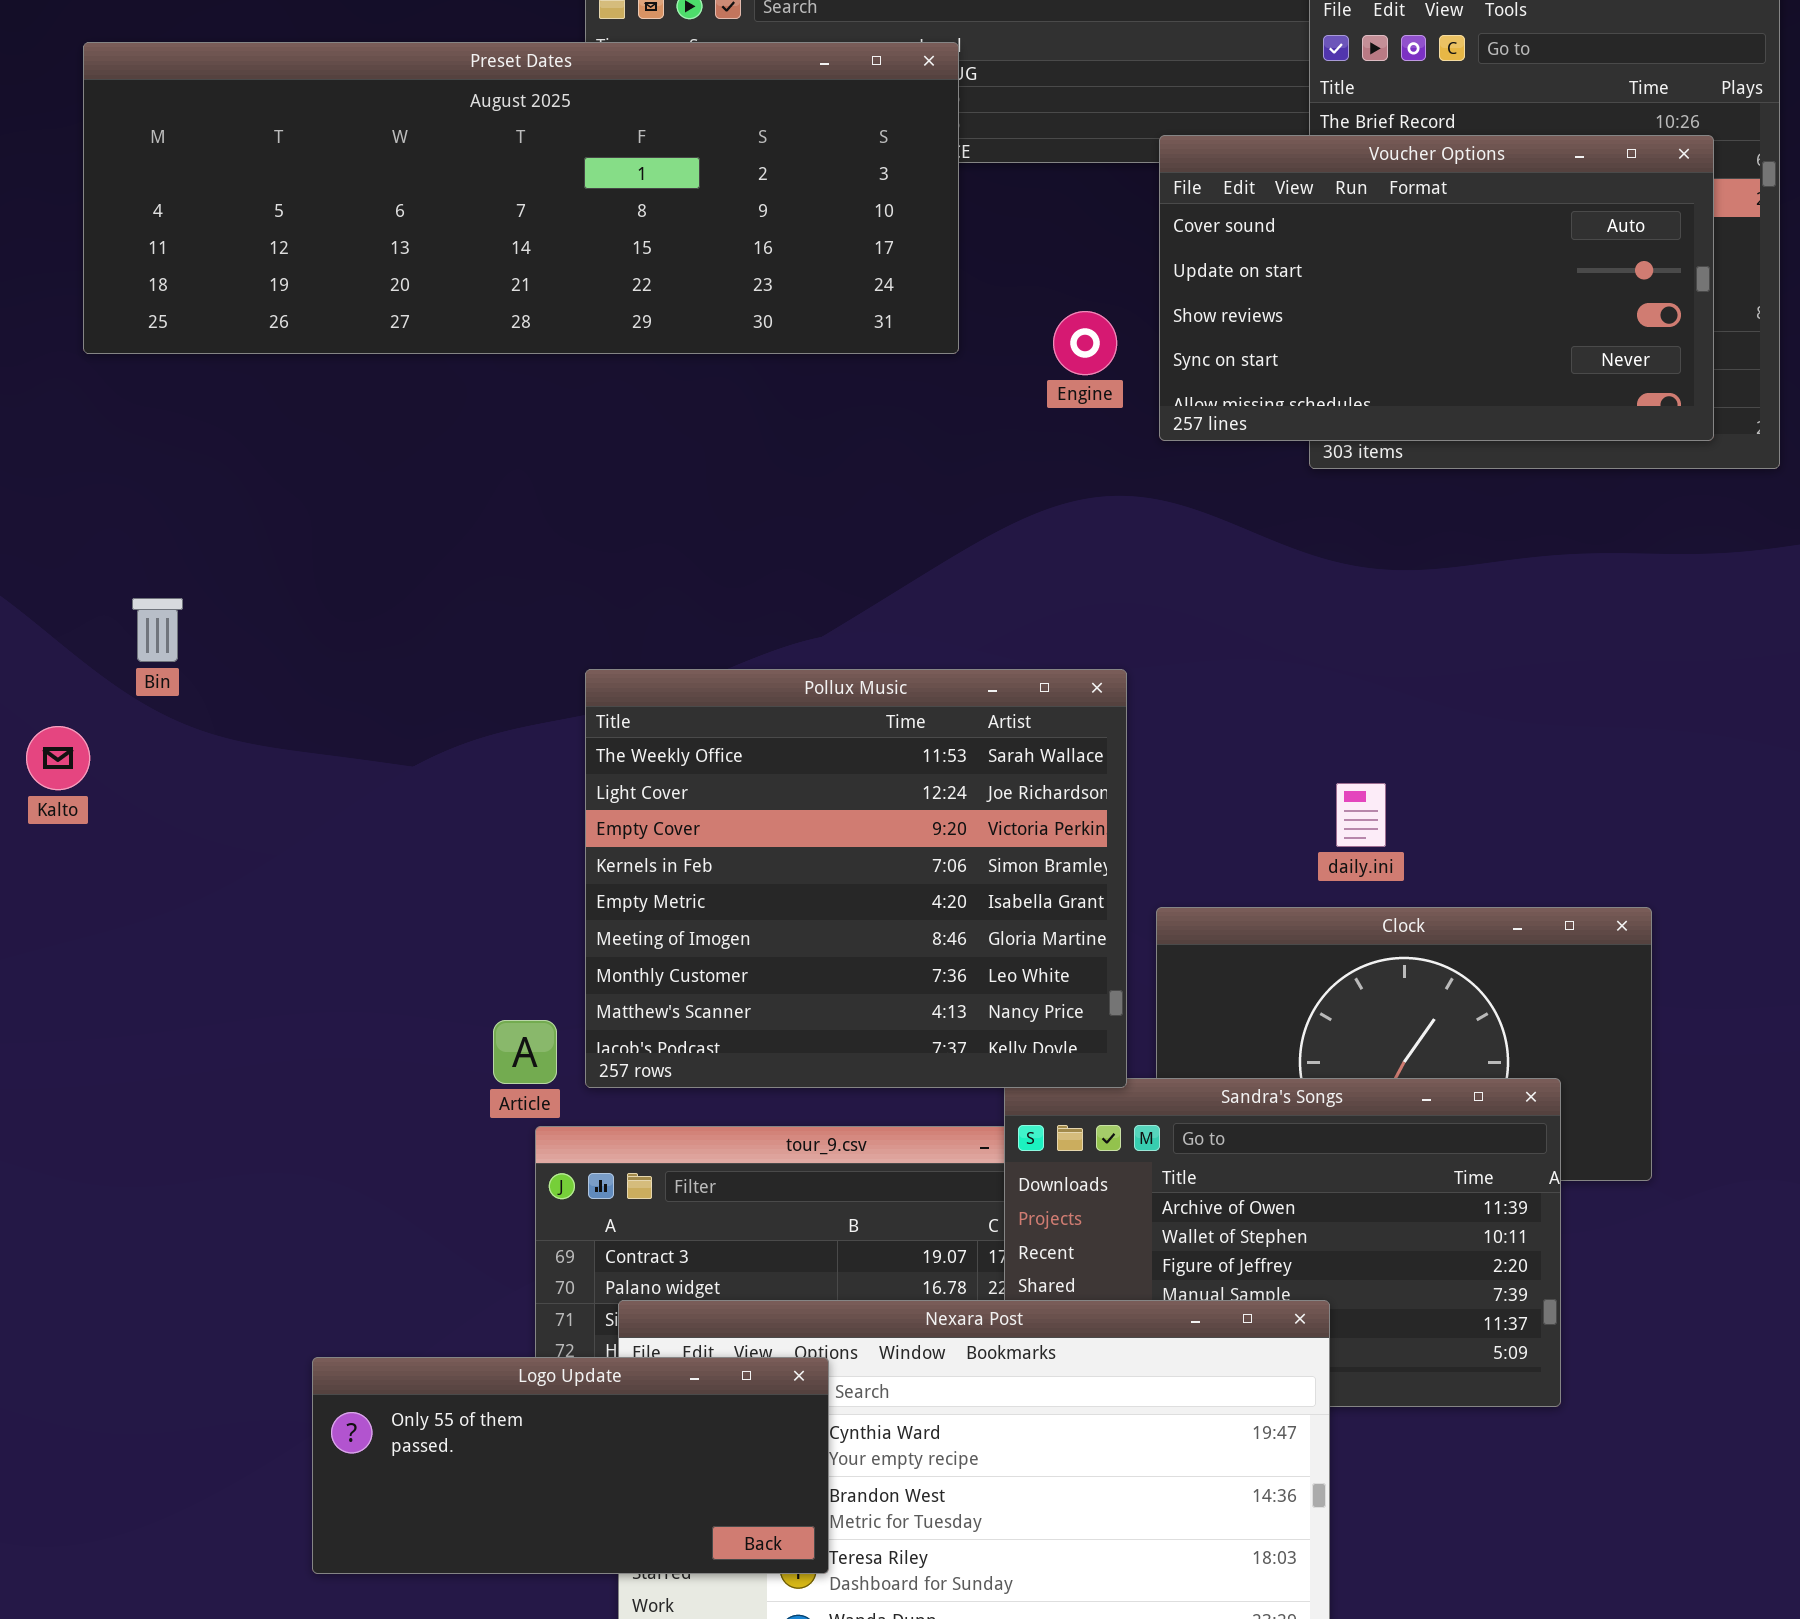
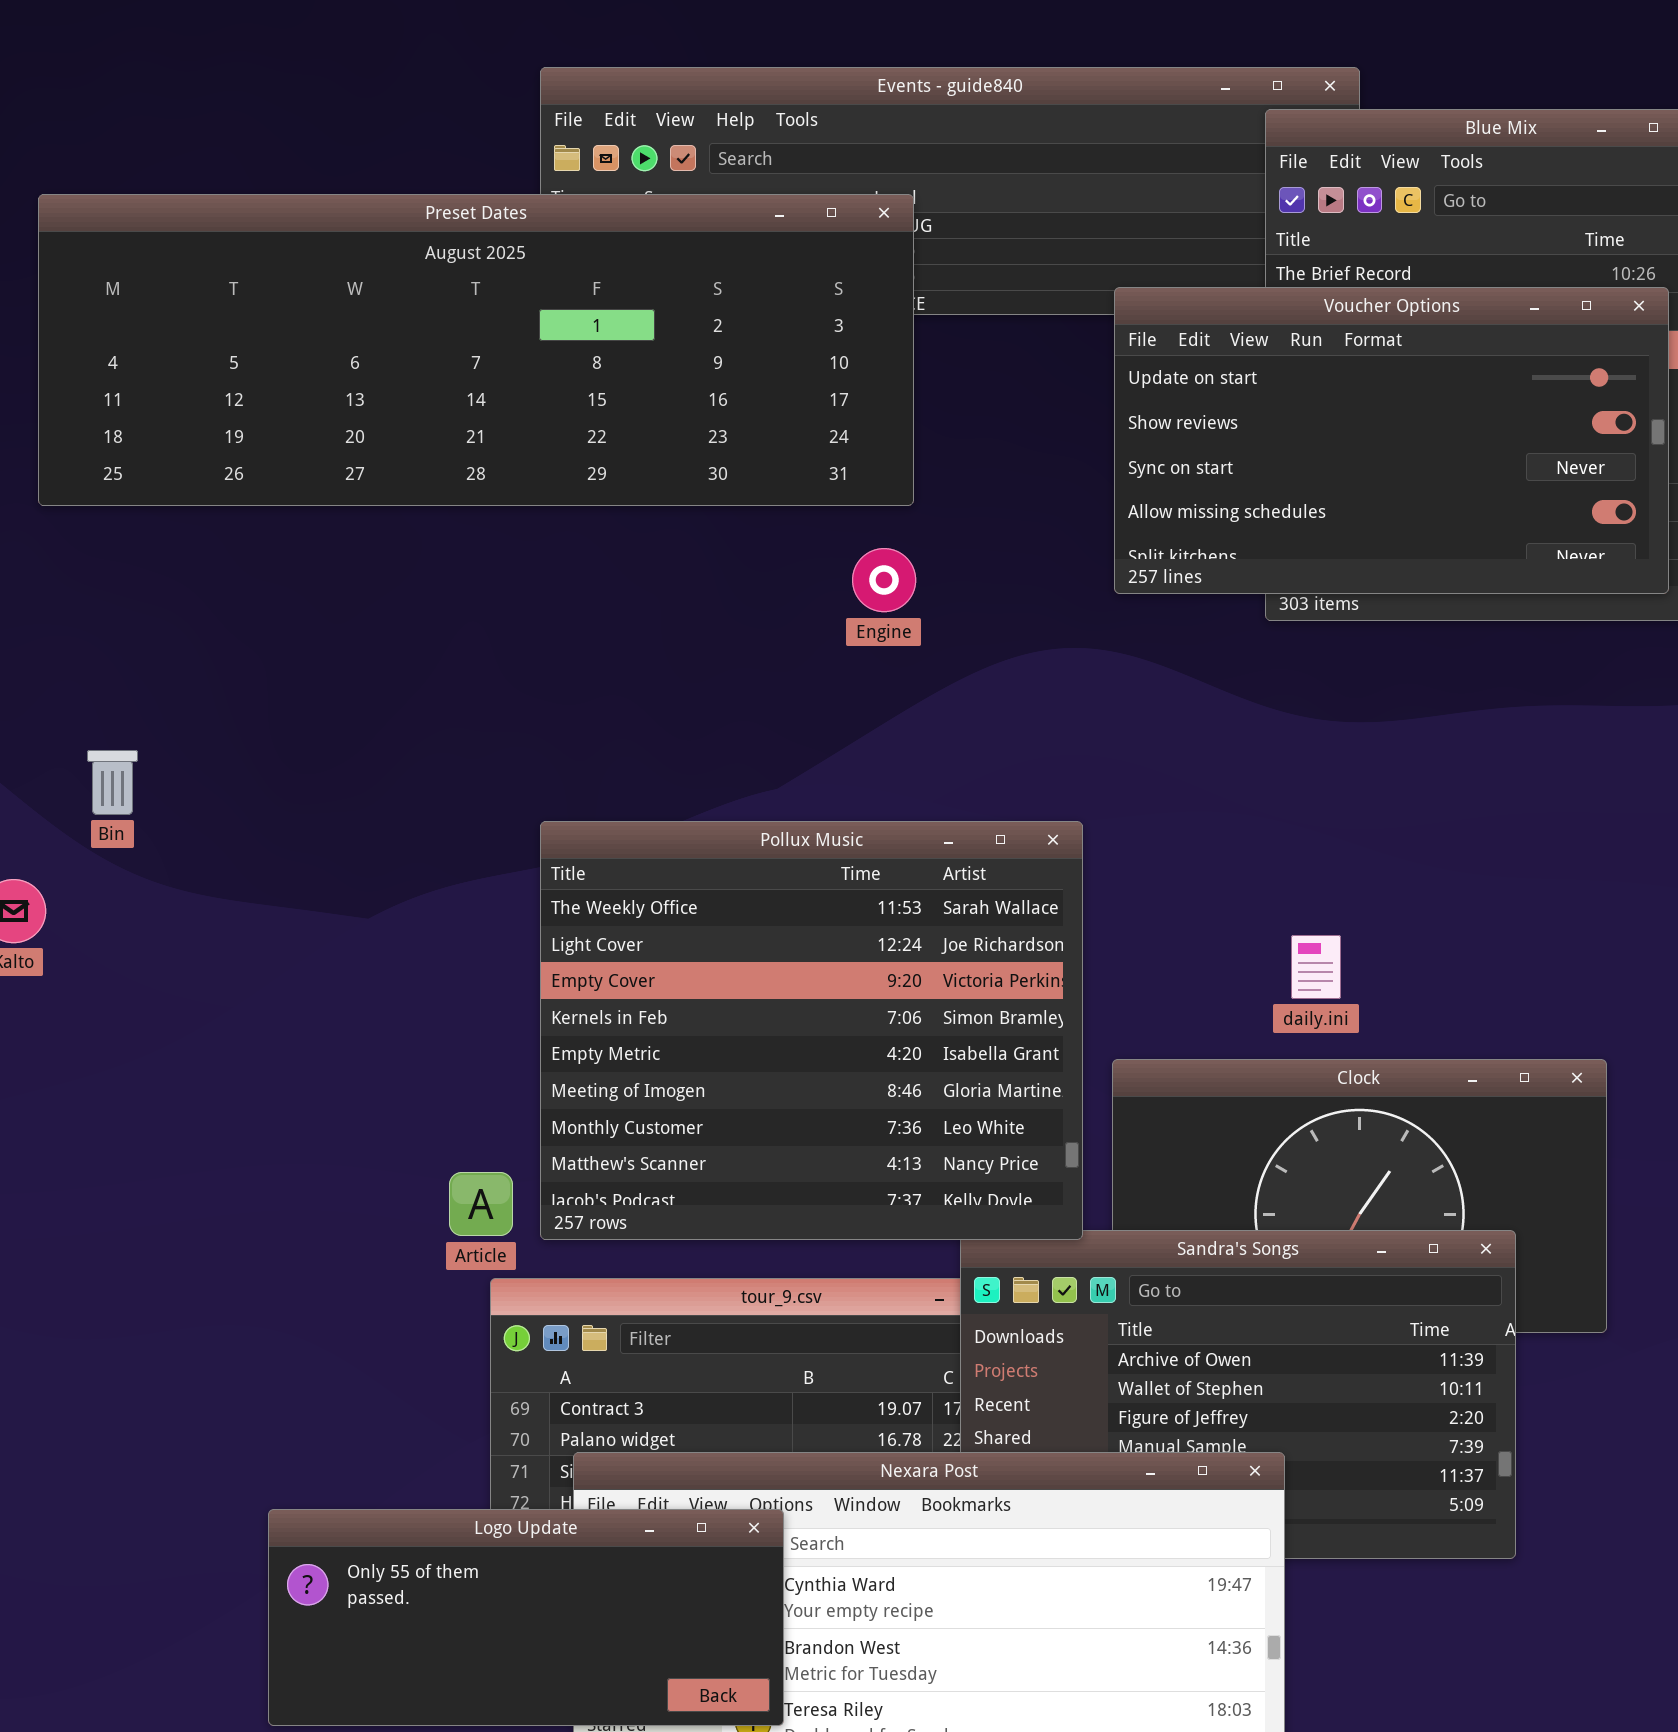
Voucher Options: [1159,135,1714,441] -> [1114,287,1669,594], scrolled down 1 row
Engine: [1053,311,1117,375] -> [852,548,916,612], moved

